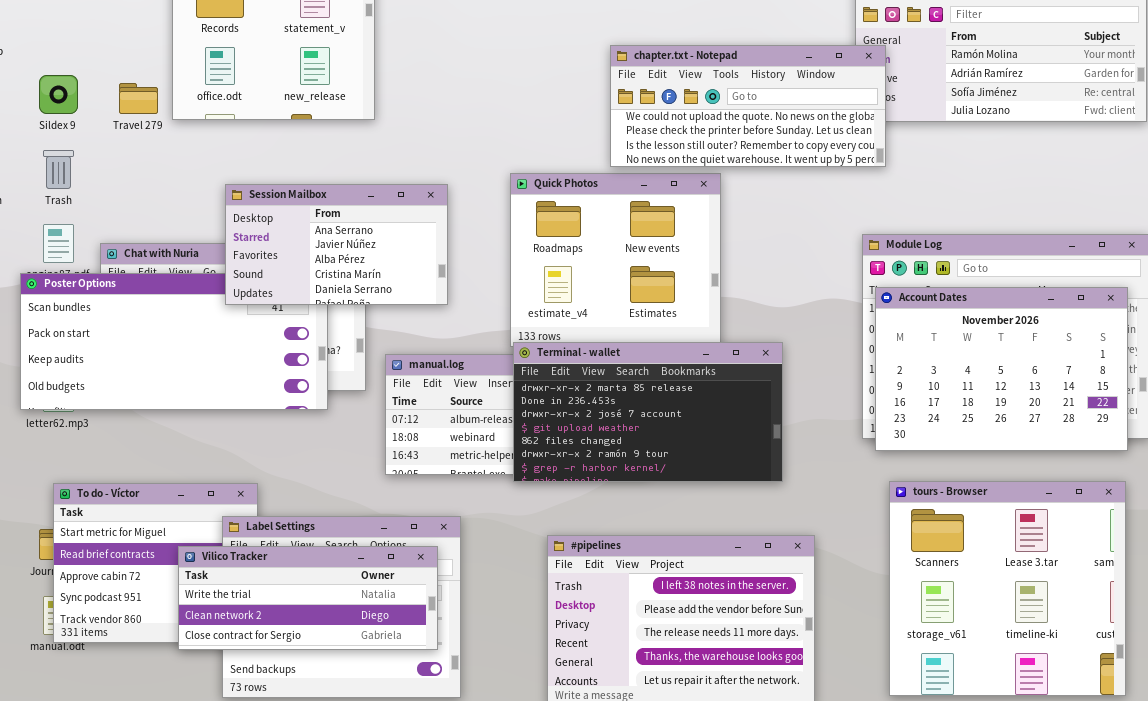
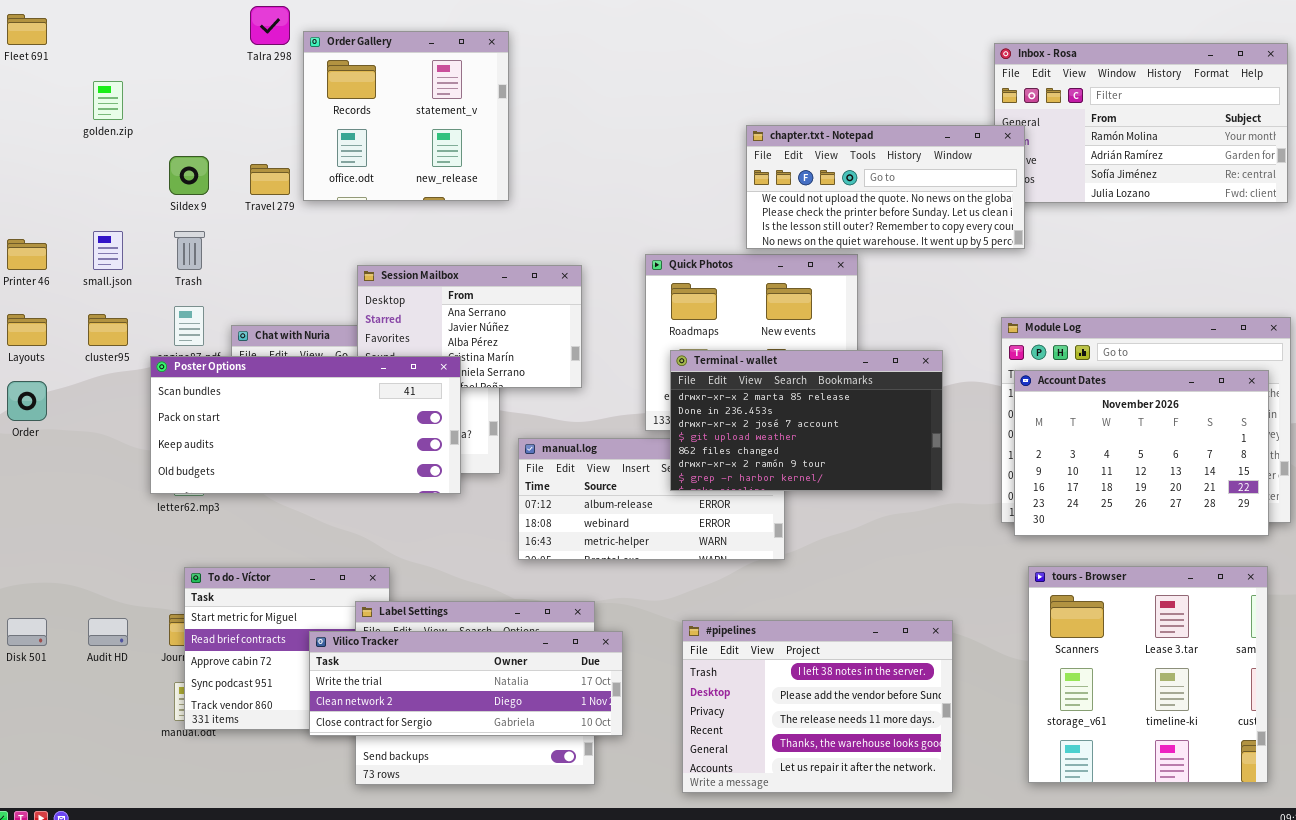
Poster Options: [20,273,328,410] -> [150,356,461,494], raised
Terminal - wallet: [513,342,783,482] -> [670,350,943,491], moved
Vilico Tracker: [178,546,438,650] -> [309,631,623,736], resized

